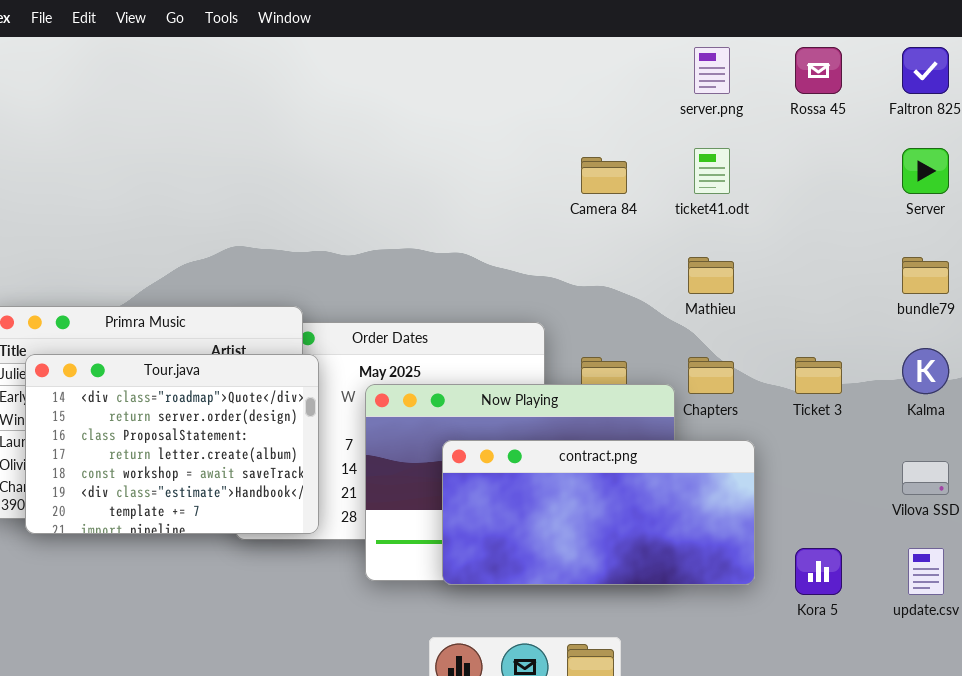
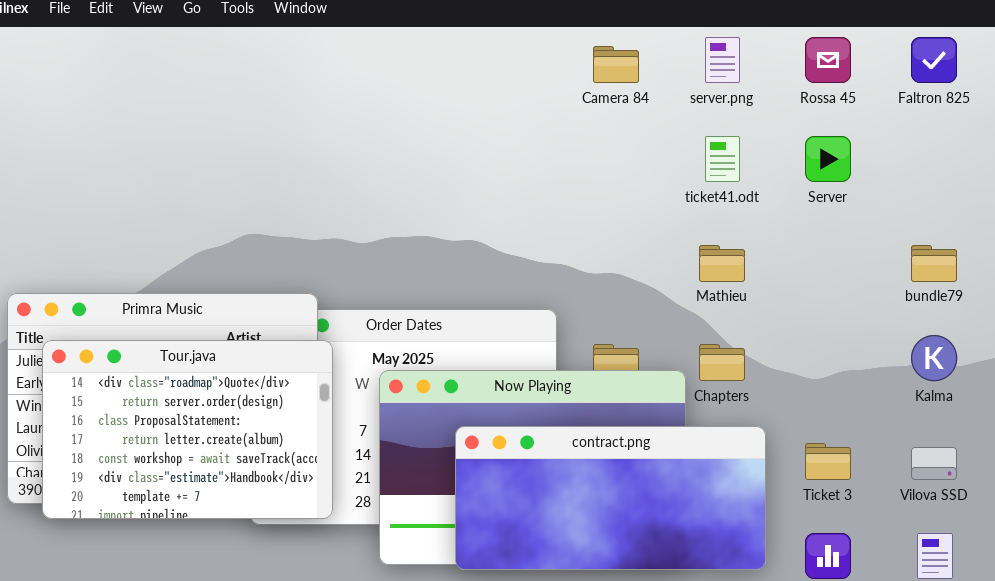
Server: [902,148,949,194] -> [805,136,851,182], moved
Camera 84: [581,157,627,194] -> [593,46,639,83], moved
Ticket 3: [795,357,842,394] -> [805,443,851,480], moved

